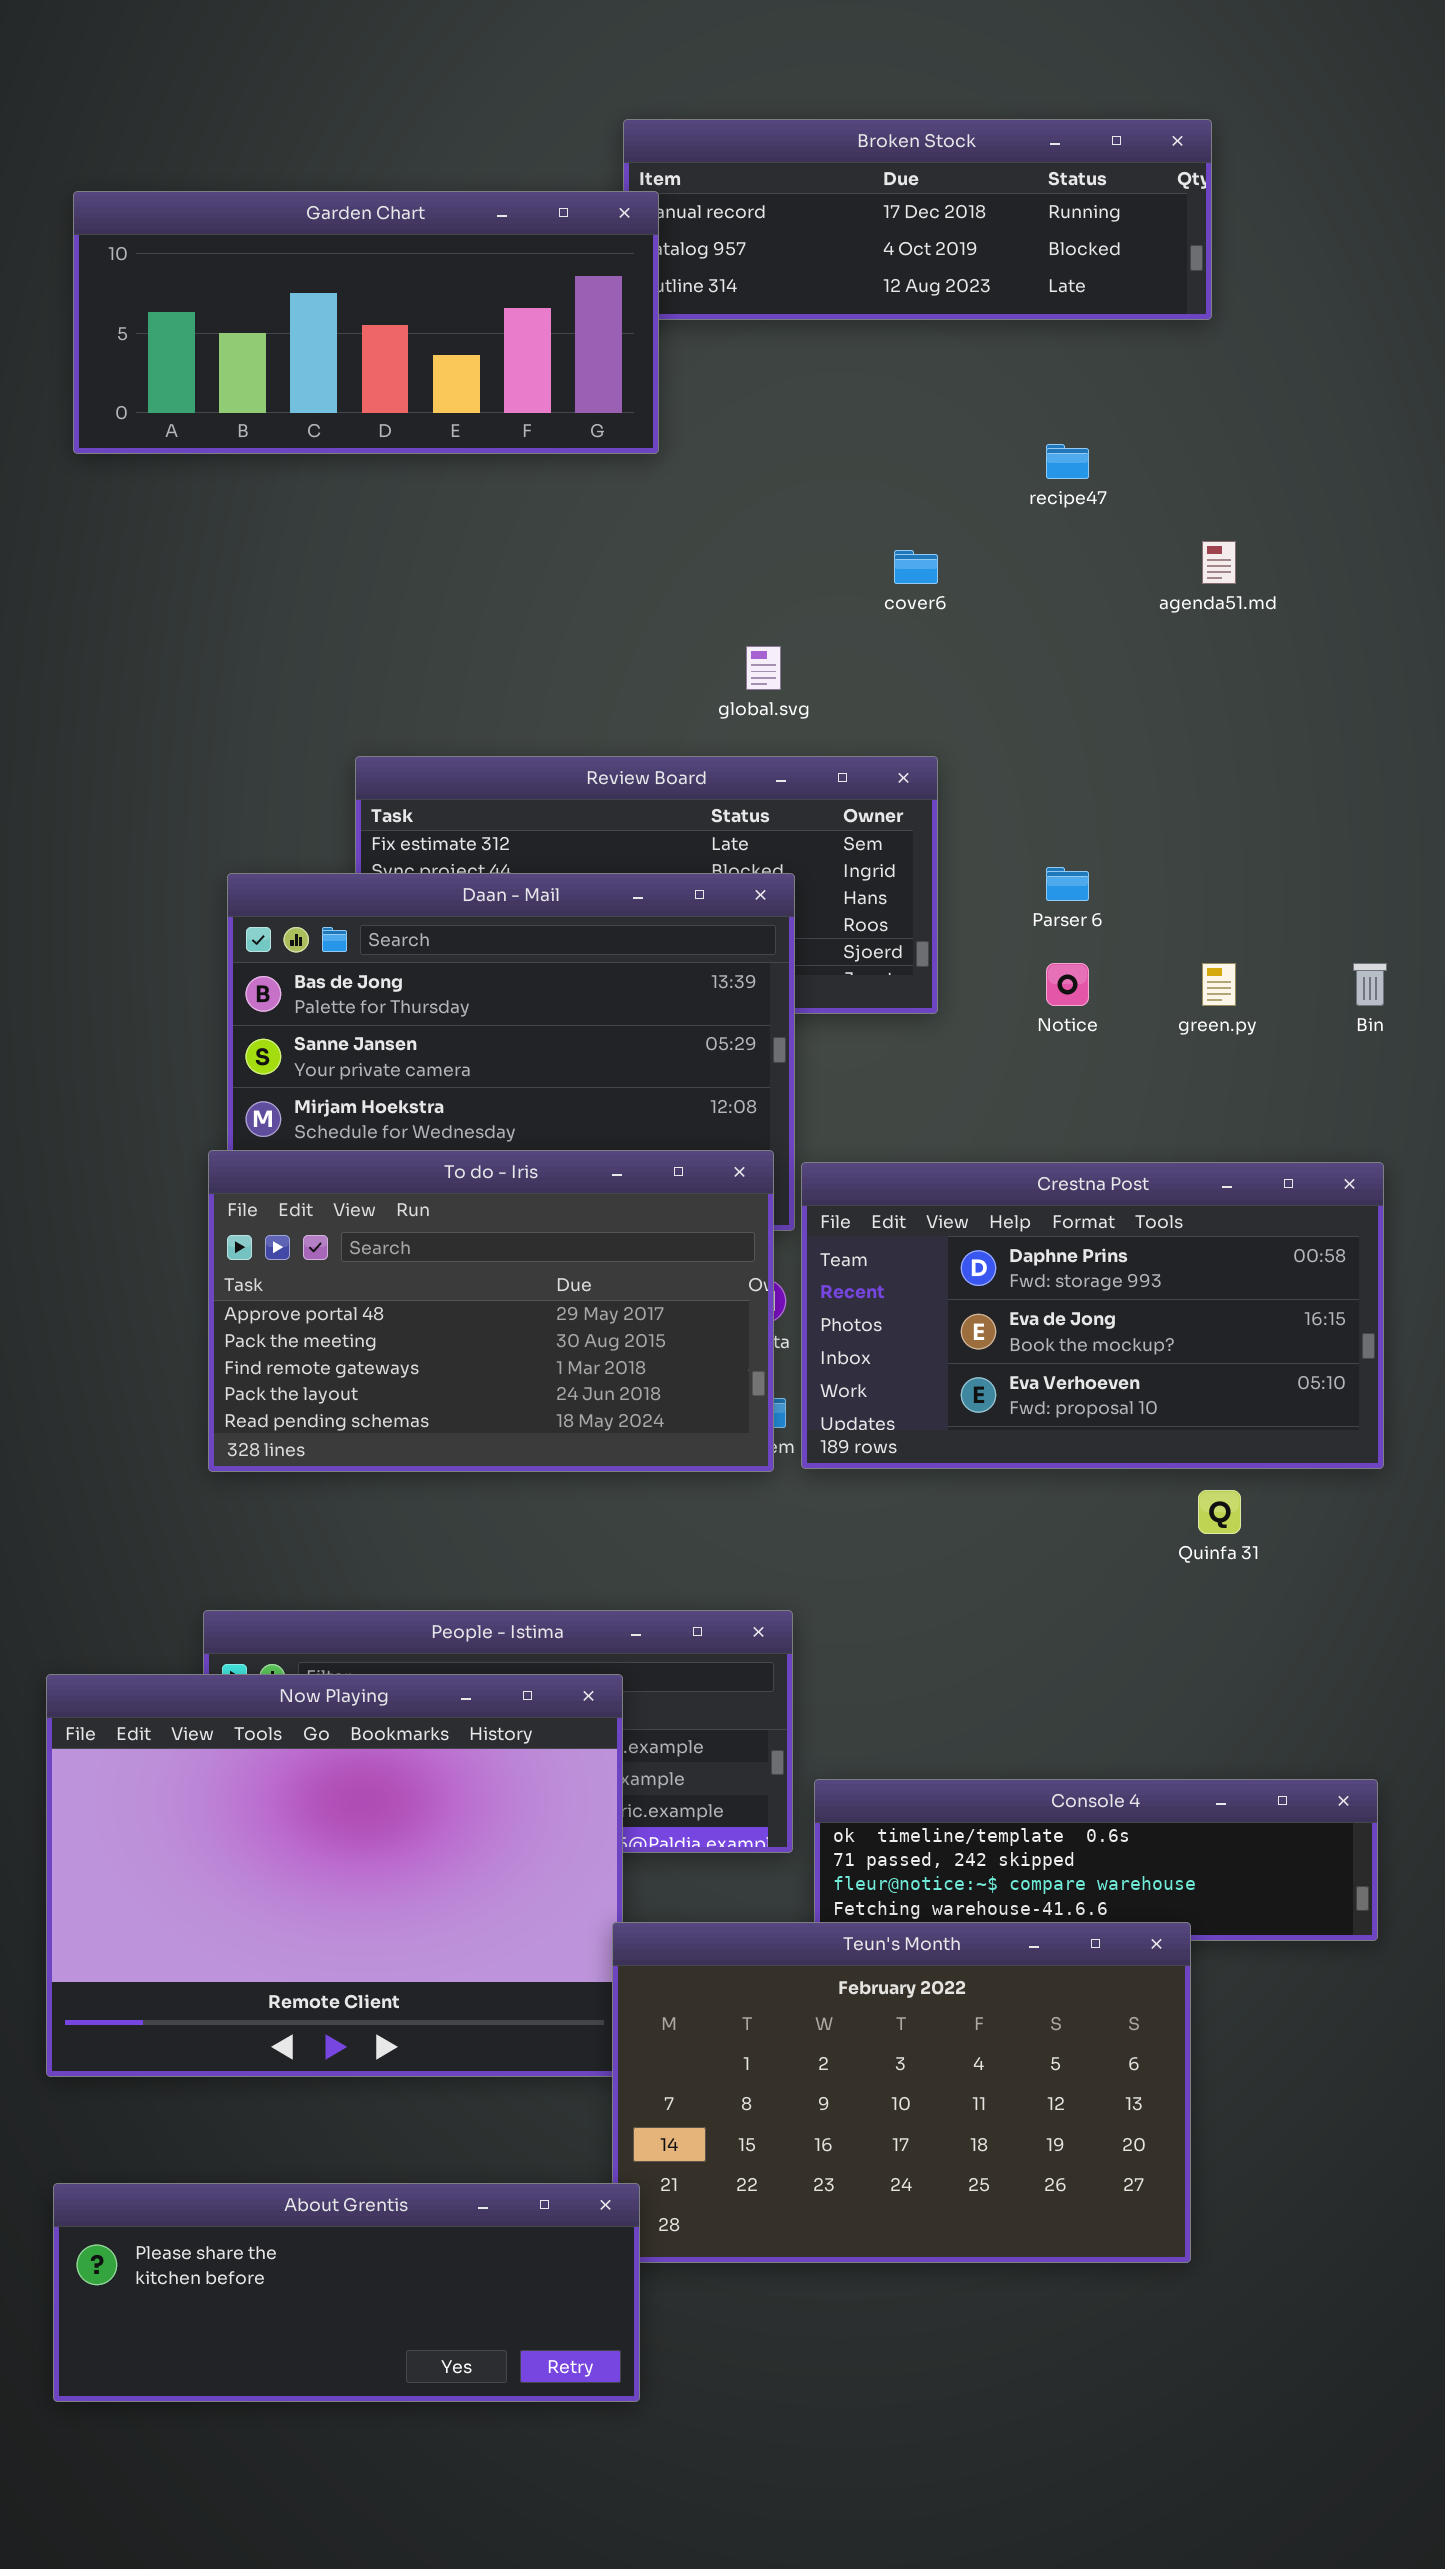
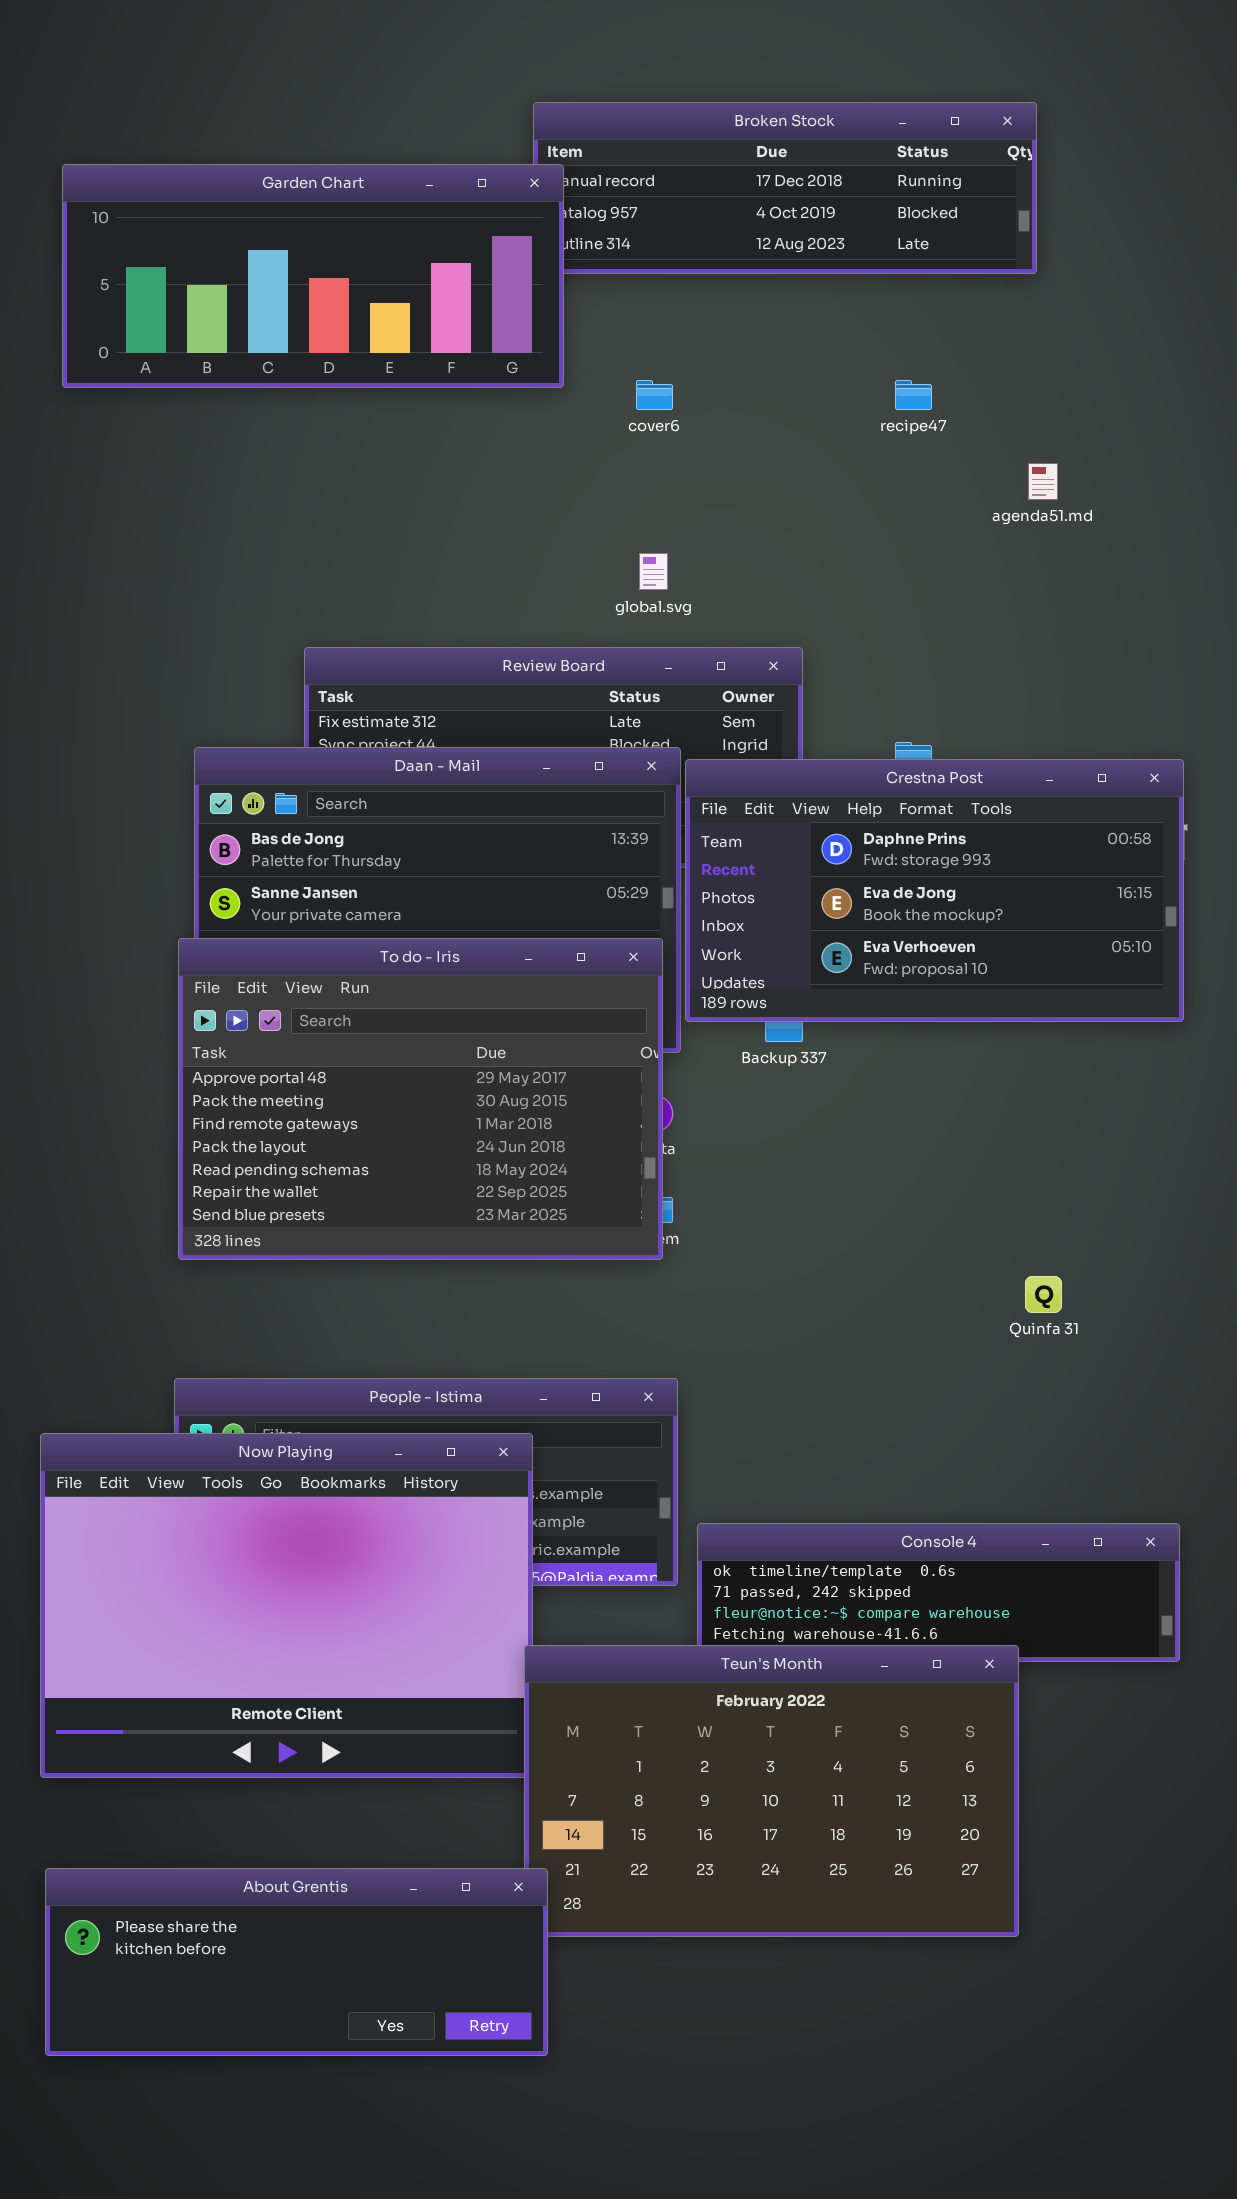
cover6: [894,550,938,584] -> [636,380,673,410], moved
To do - Iris: [208,1150,774,1472] -> [178,938,663,1260], resized
Crestna Post: [801,1162,1384,1469] -> [685,759,1184,1022], moved

